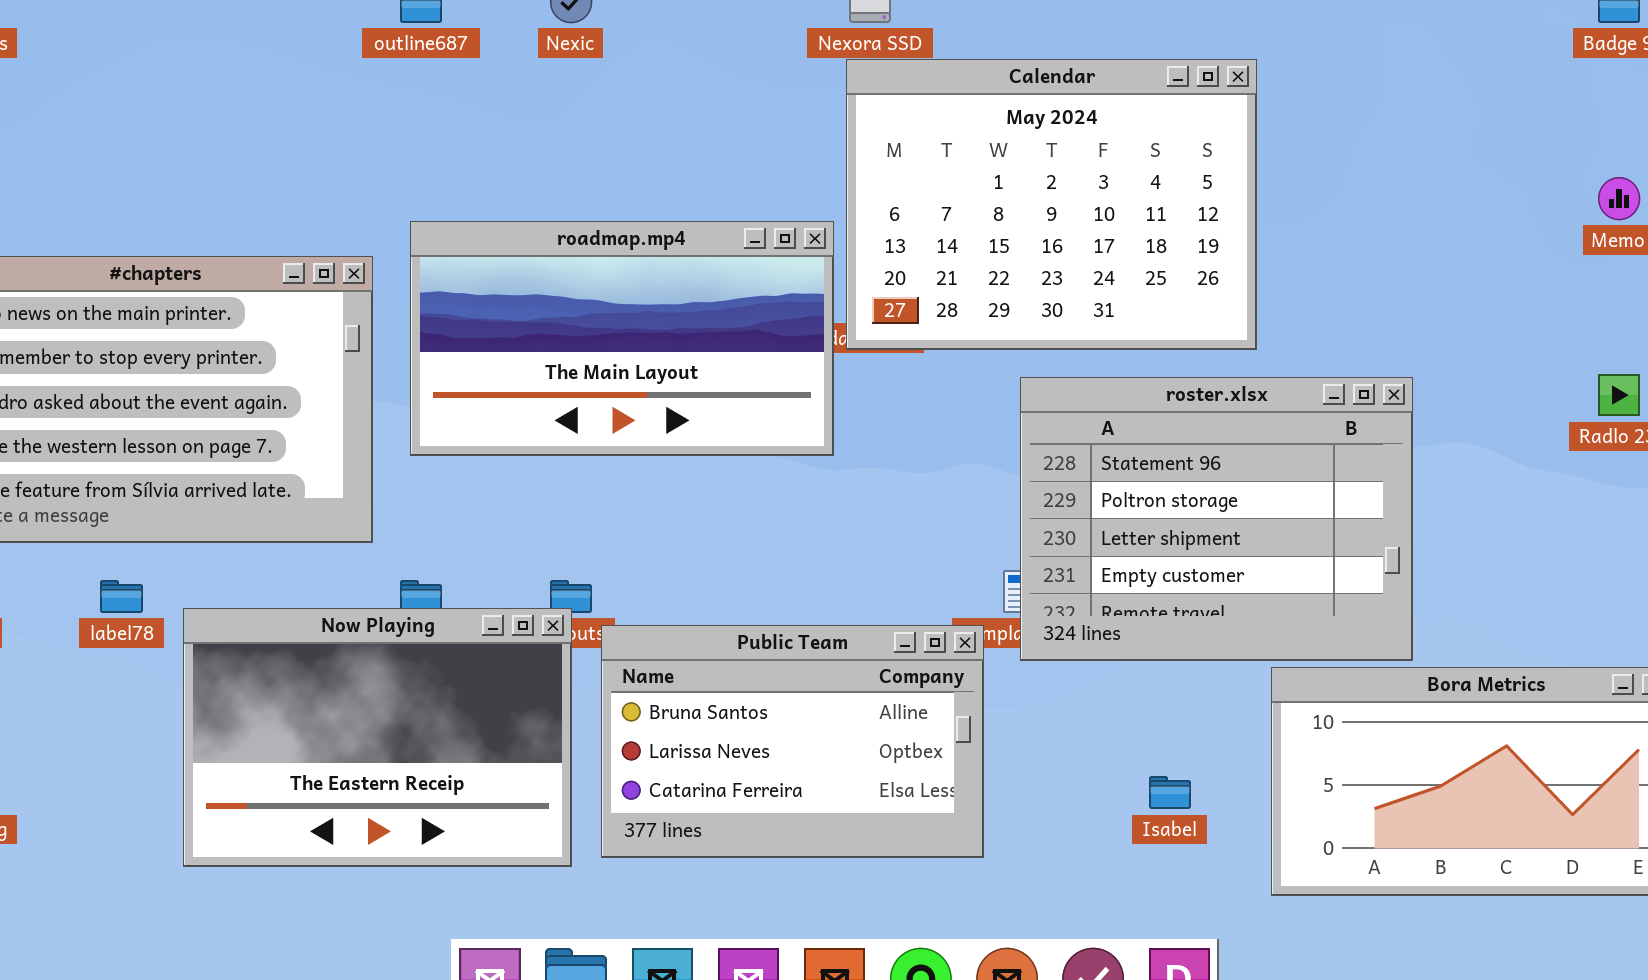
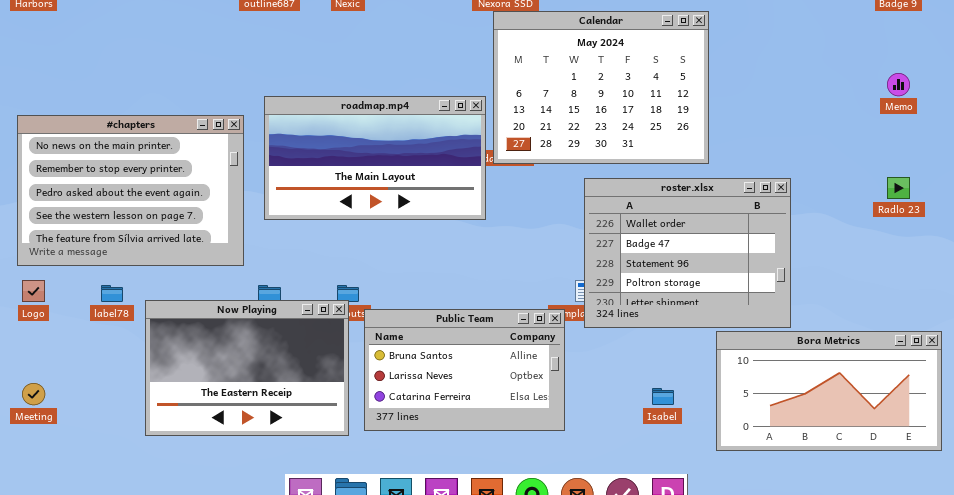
roster.xlsx: [1020,377,1413,661] -> [584,178,791,328], scrolled up 2 rows

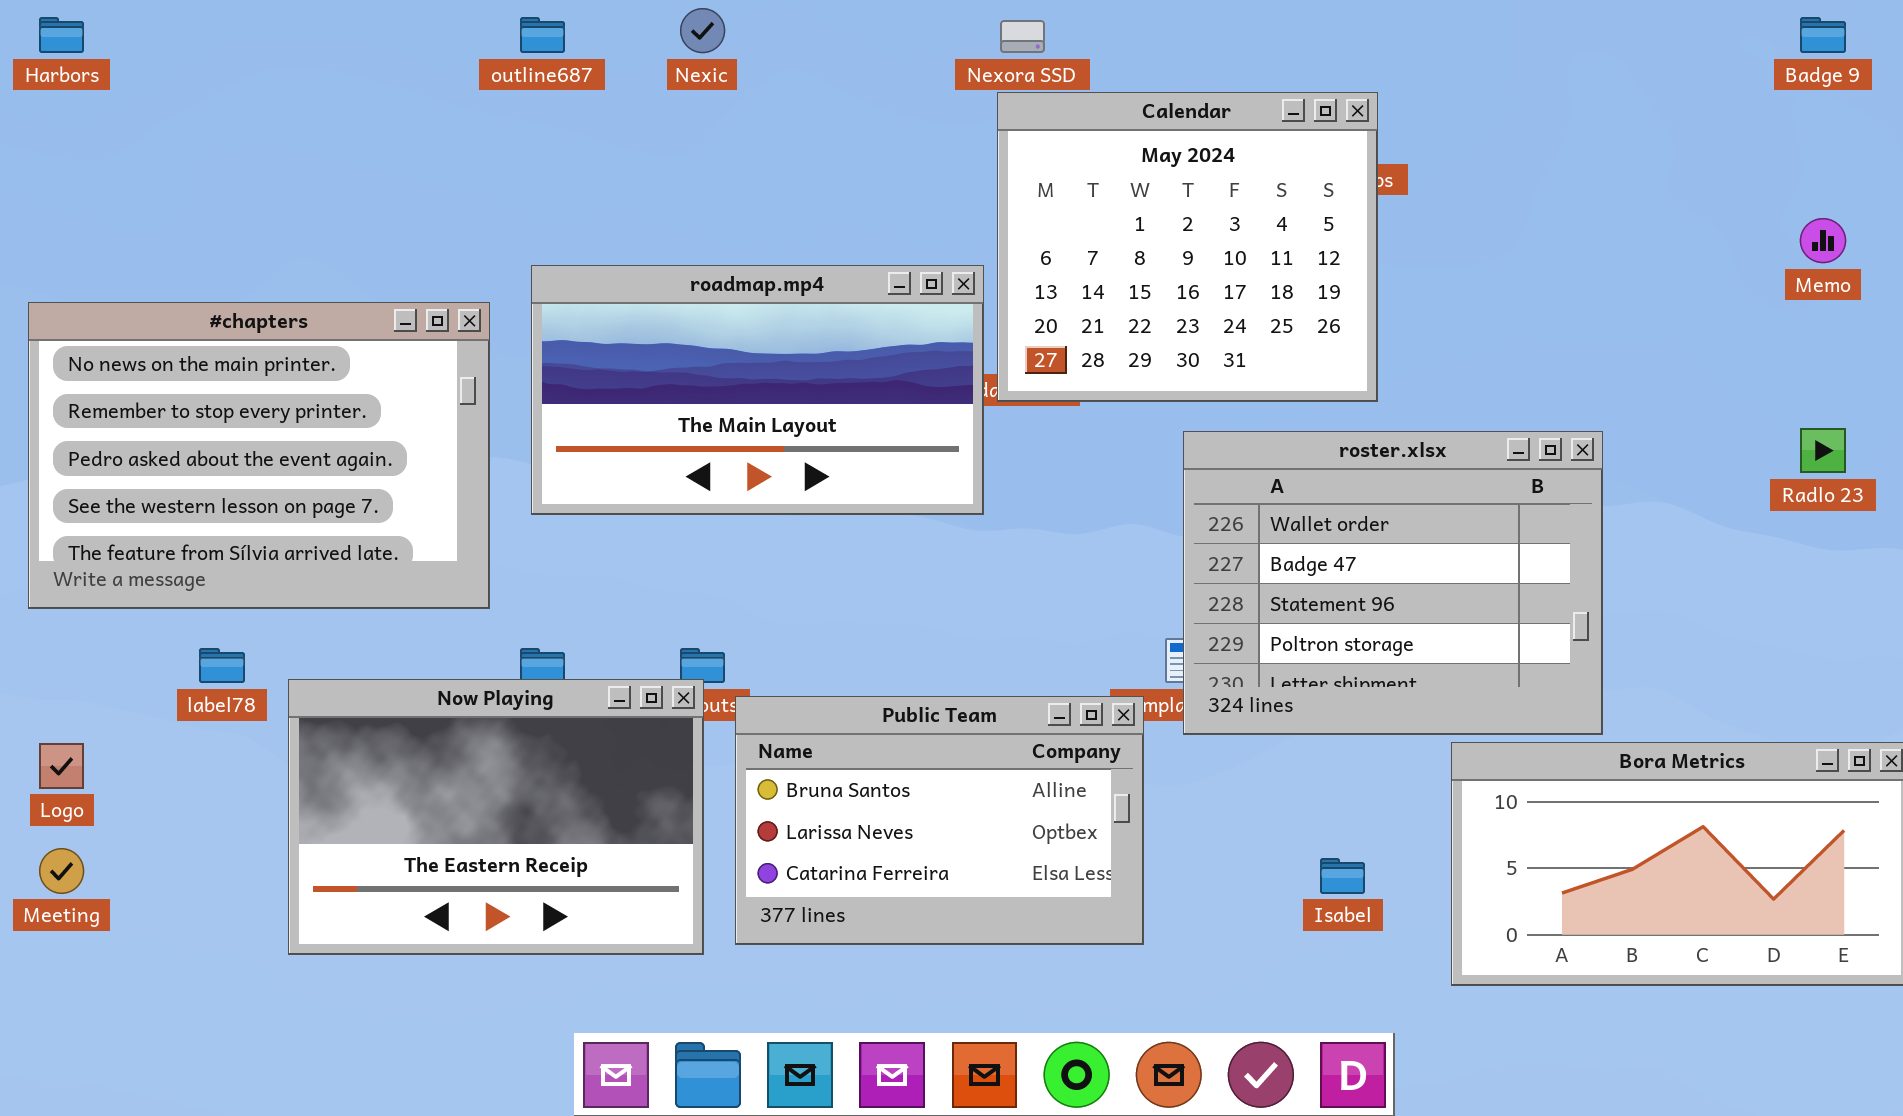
Calendar: [493,11,709,164] -> [997,92,1378,402], resized
Logo: [22,280,45,302] -> [39,743,84,789], moved

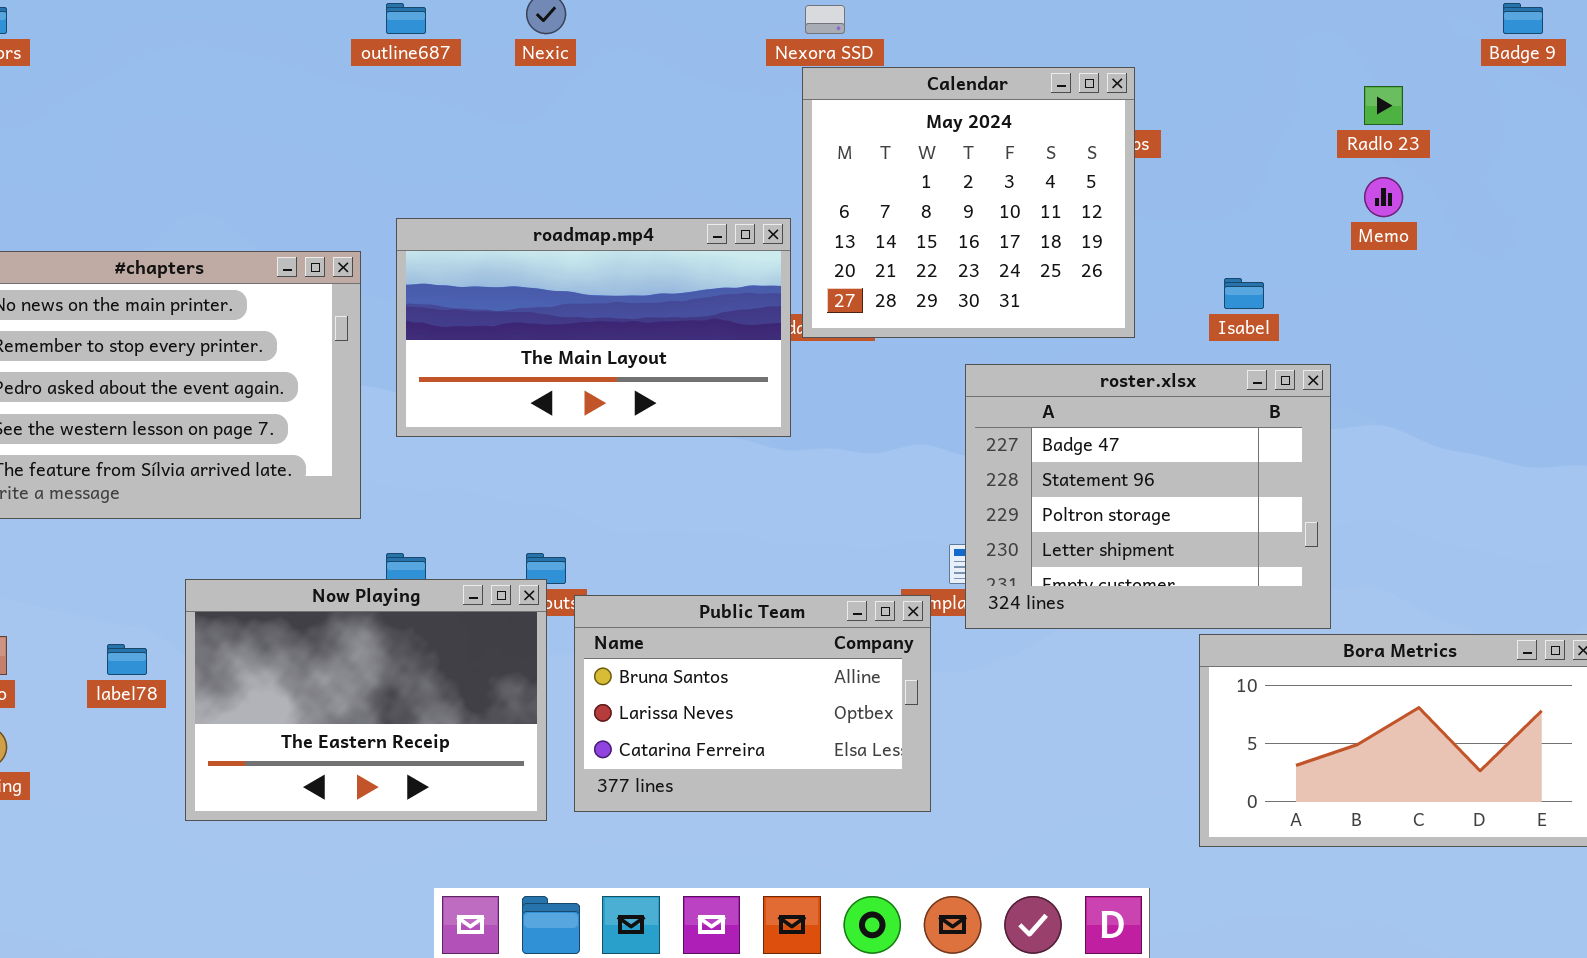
Memo: [1800,218,1846,263] -> [1364,177,1403,217], moved
Radlo 23: [1800,428,1846,473] -> [1364,86,1403,125], moved
roster.xlsx: [1183,431,1603,735] -> [965,364,1331,629], scrolled down 1 row
label78: [199,648,245,683] -> [107,644,147,675], moved
Isabel: [1320,858,1365,894] -> [1224,278,1264,309], moved

